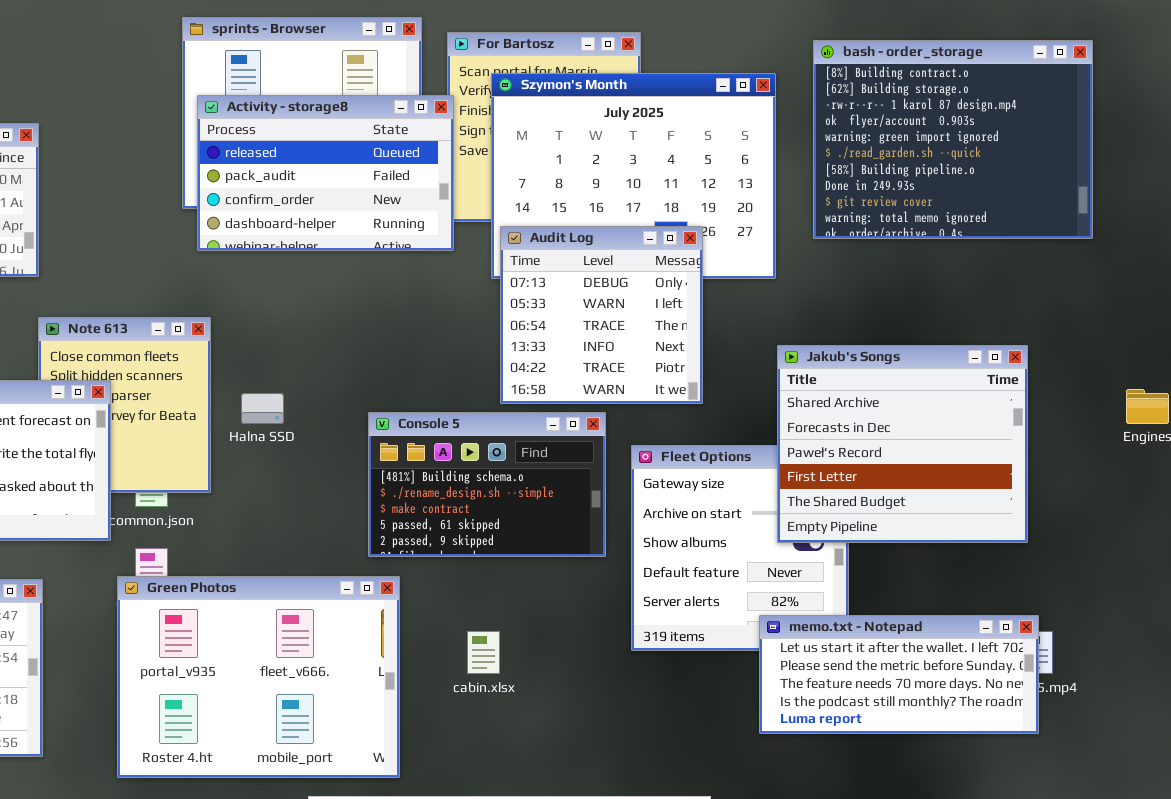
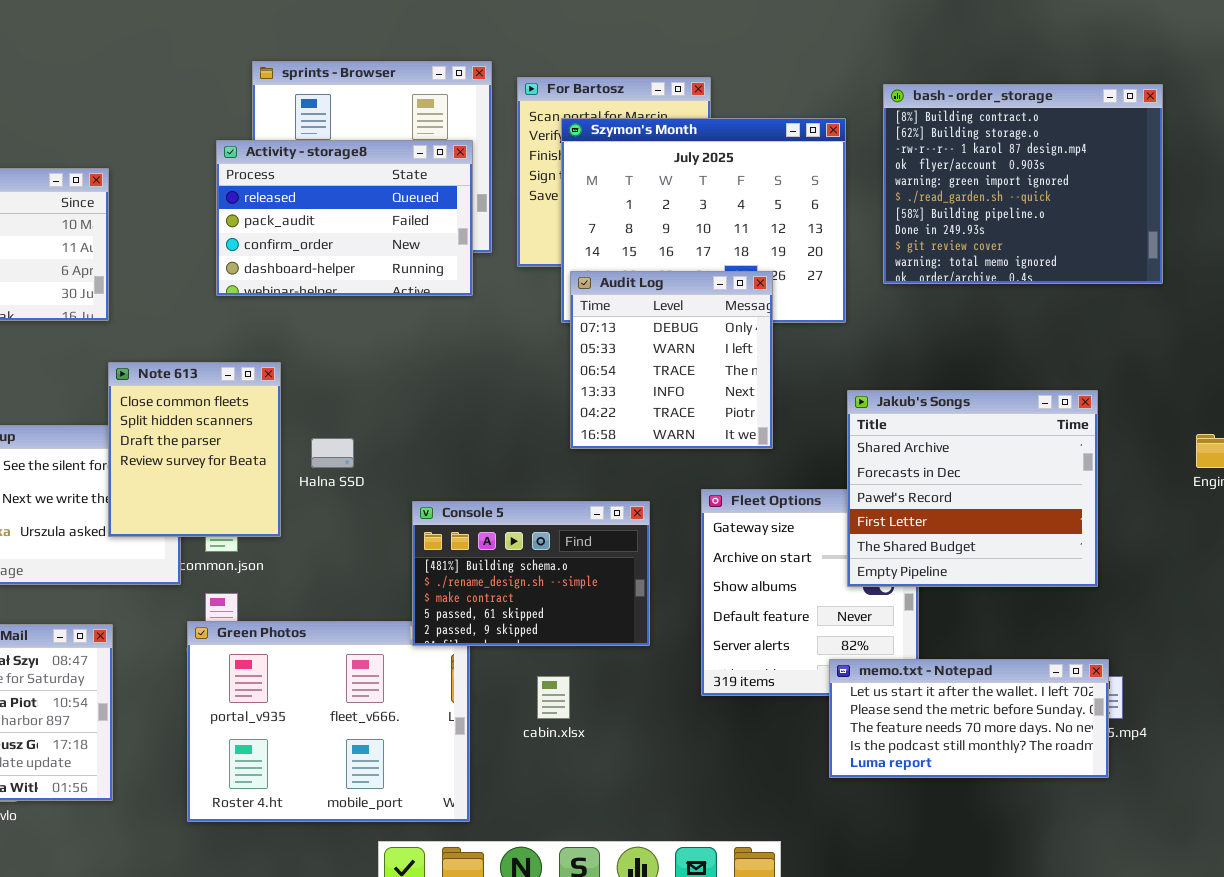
Activity - storage8: [197,95,454,251] -> [216,140,473,296], moved
Note 613: [38,317,211,493] -> [108,362,281,537], raised
Console 5: [368,412,606,557] -> [412,501,650,646], moved

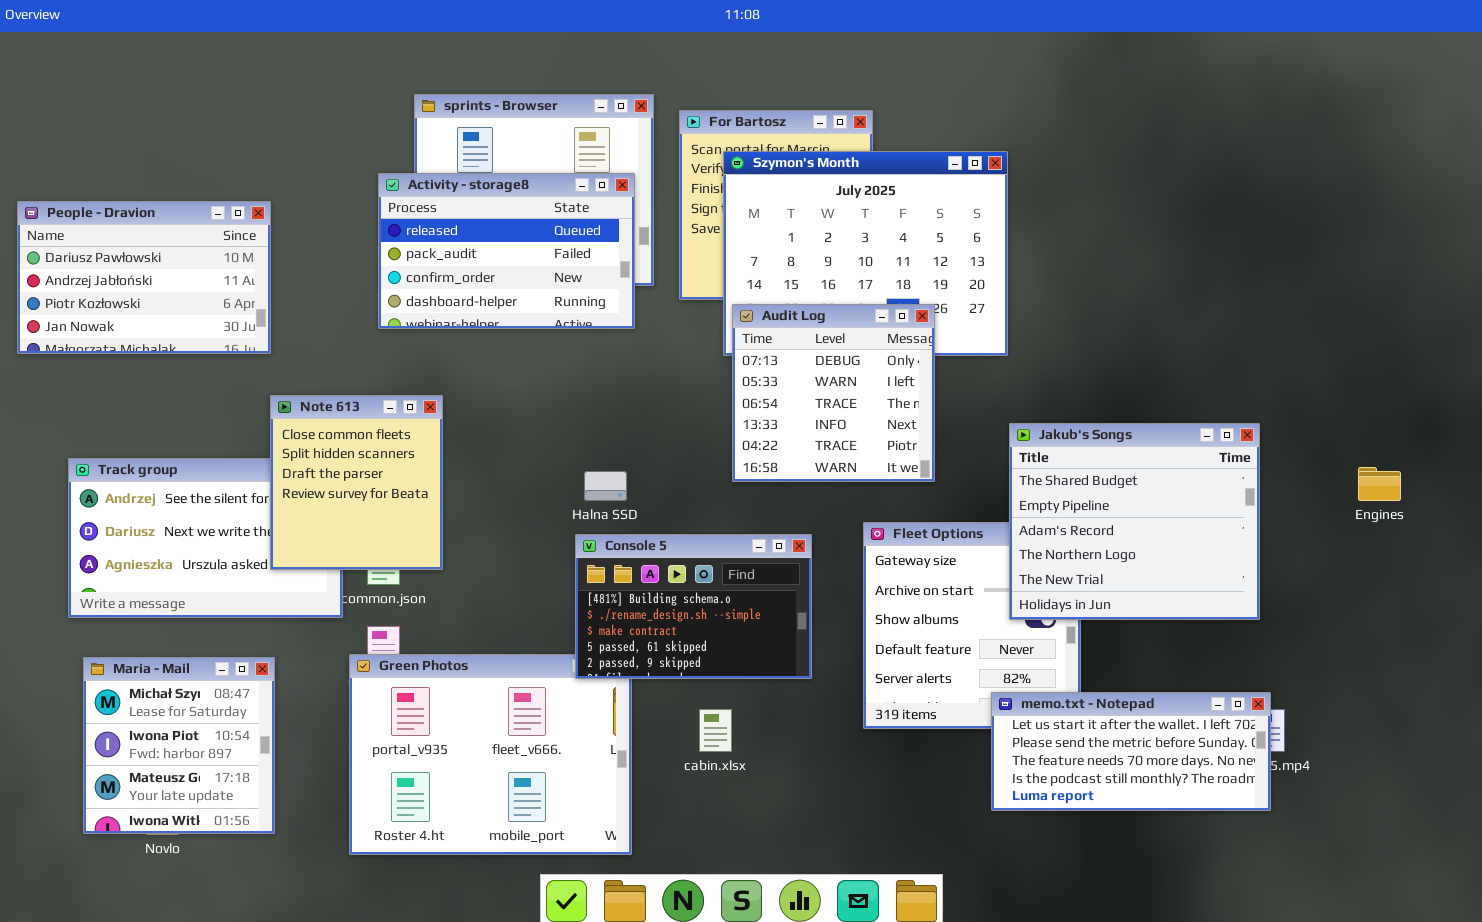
bash - order_storage: [883,84,1163,284] -> none, closed
Jakub's Songs: [847,390,1098,587] -> [1009,423,1260,620], scrolled down 4 rows
Halna SSD: [311,438,354,468] -> [584,471,627,501], moved

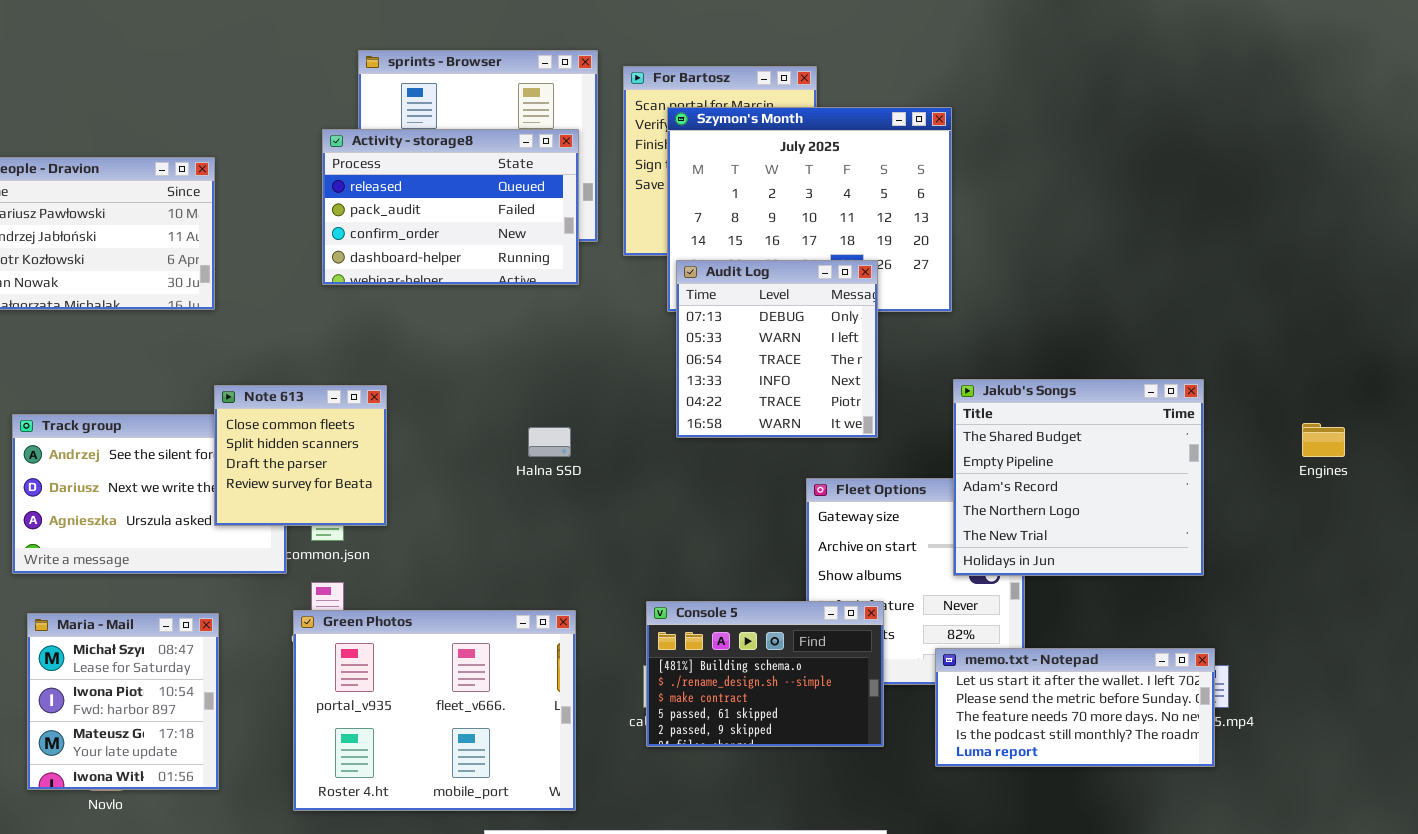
Note 613: [270,395,443,570] -> [214,385,387,526], resized
Console 5: [575,534,812,679] -> [646,601,884,747], moved

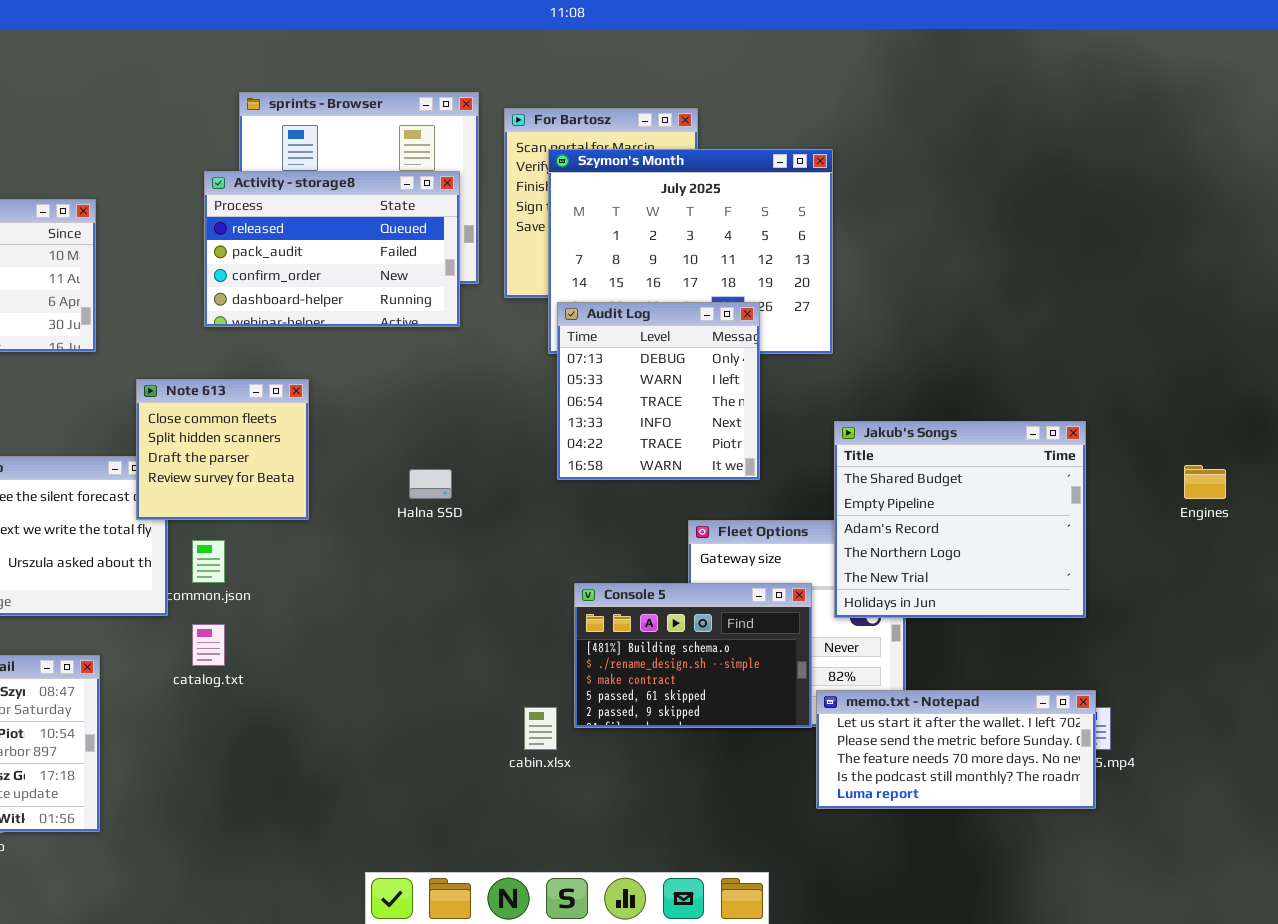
Note 613: [214,385,387,526] -> [136,379,309,520], moved
Console 5: [646,601,884,747] -> [574,583,812,728], moved
Green Photos: [293,610,576,811] -> none, closed

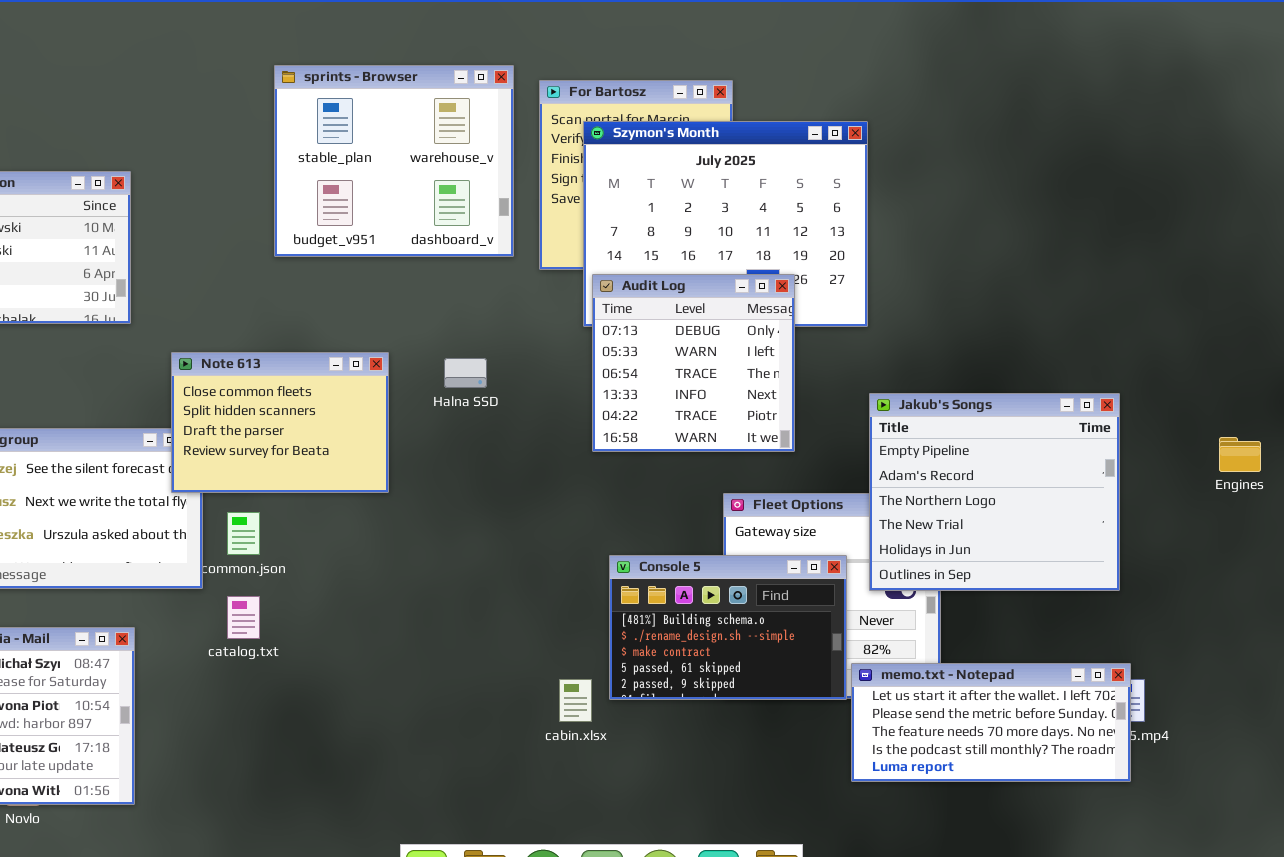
Activity - storage8: [204,171,460,327] -> none, closed
Note 613: [136,379,309,520] -> [171,352,389,493], resized
Jakub's Songs: [834,421,1086,618] -> [869,393,1120,591], scrolled down 1 row
Halna SSD: [409,469,452,499] -> [444,358,487,388], moved

